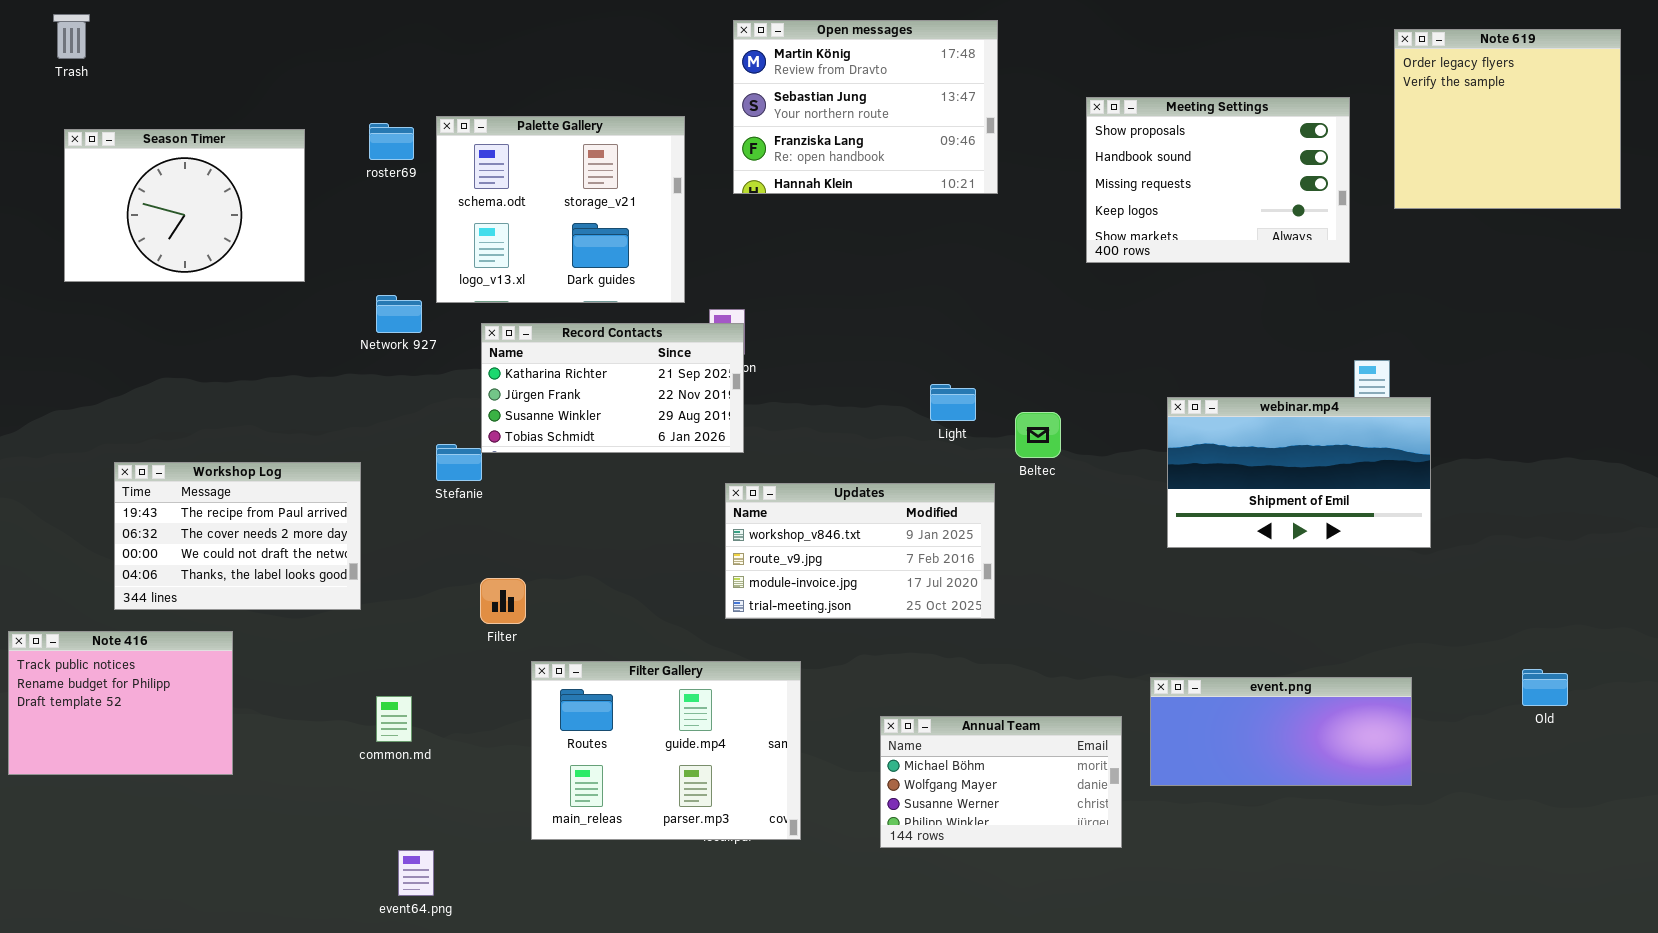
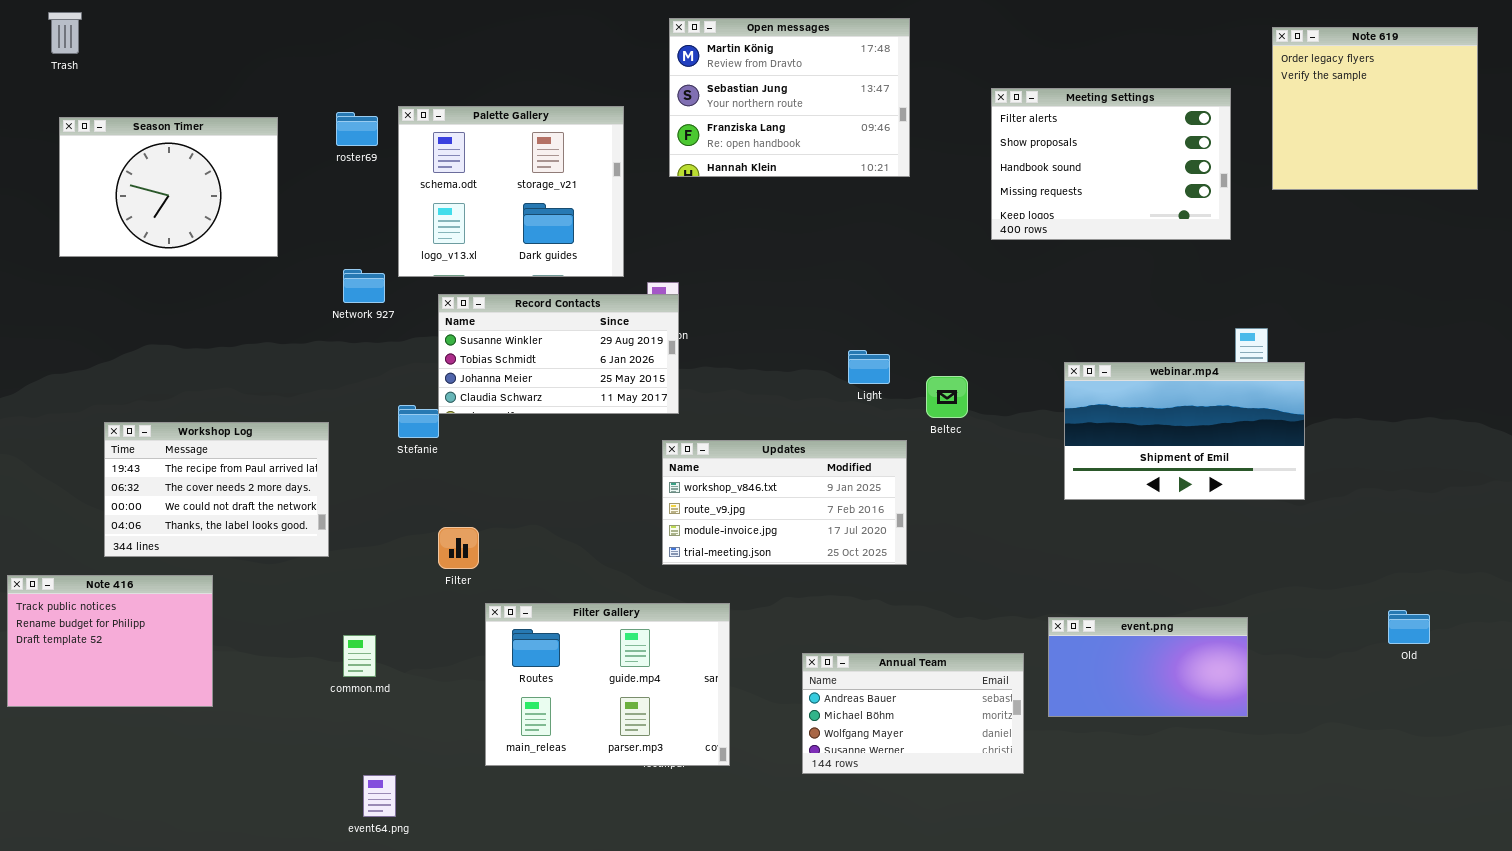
Meeting Settings: [1086,97,1350,263] -> [991,88,1231,240], scrolled up 1 row
Record Contacts: [481,323,744,453] -> [438,294,679,414], scrolled down 2 rows
event.png: [1150,677,1412,786] -> [1048,617,1248,717], resized
Annual Team: [880,716,1122,848] -> [802,653,1024,774], scrolled up 1 row

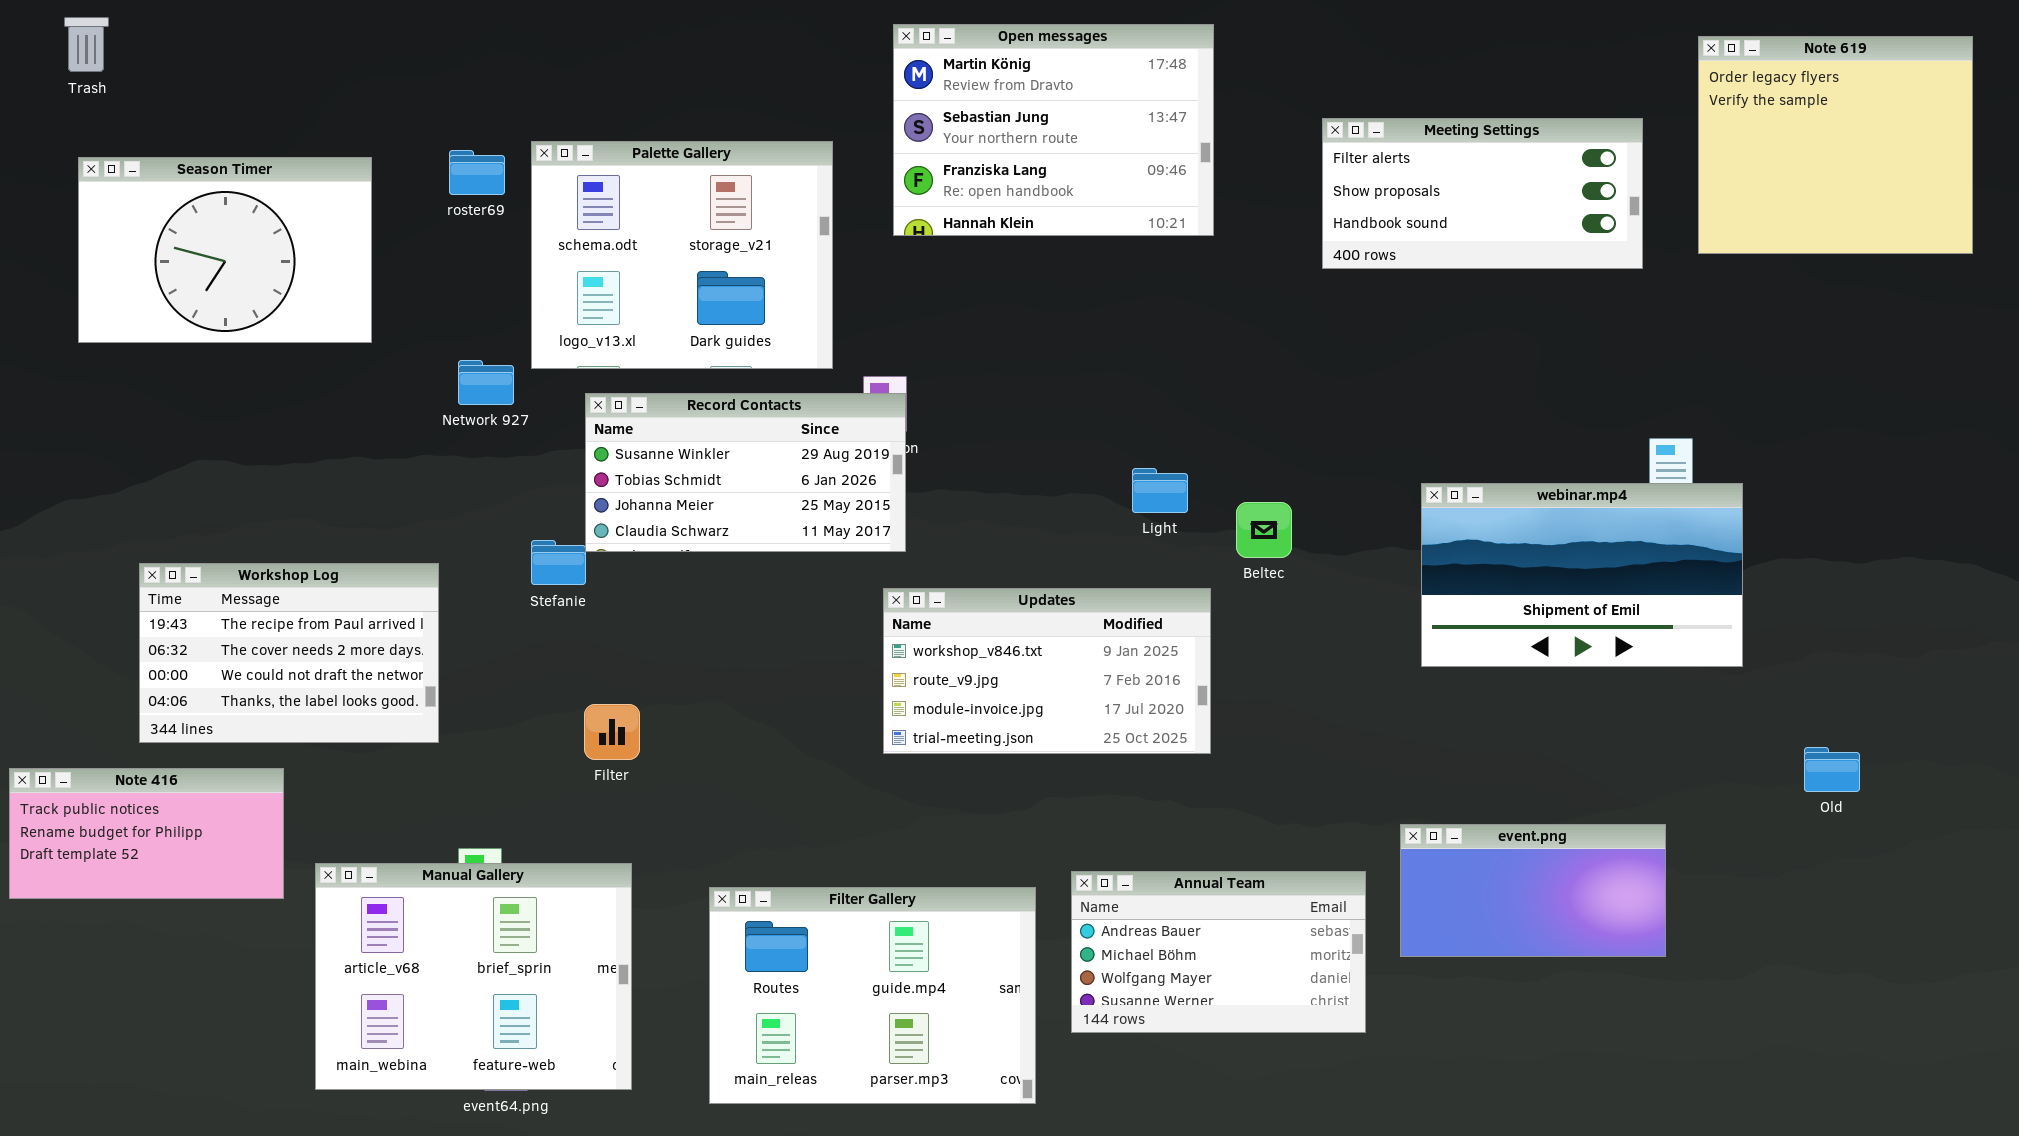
Meeting Settings: [991,88,1231,240] -> [1322,118,1643,269], resized
Note 416: [7,575,213,707] -> [9,768,284,899], resized
Filter Gallery: [485,603,730,766] -> [709,887,1036,1104], moved
Old: [1388,610,1430,644] -> [1804,747,1860,792], moved
Manual Gallery: none -> [315,863,632,1090], opened

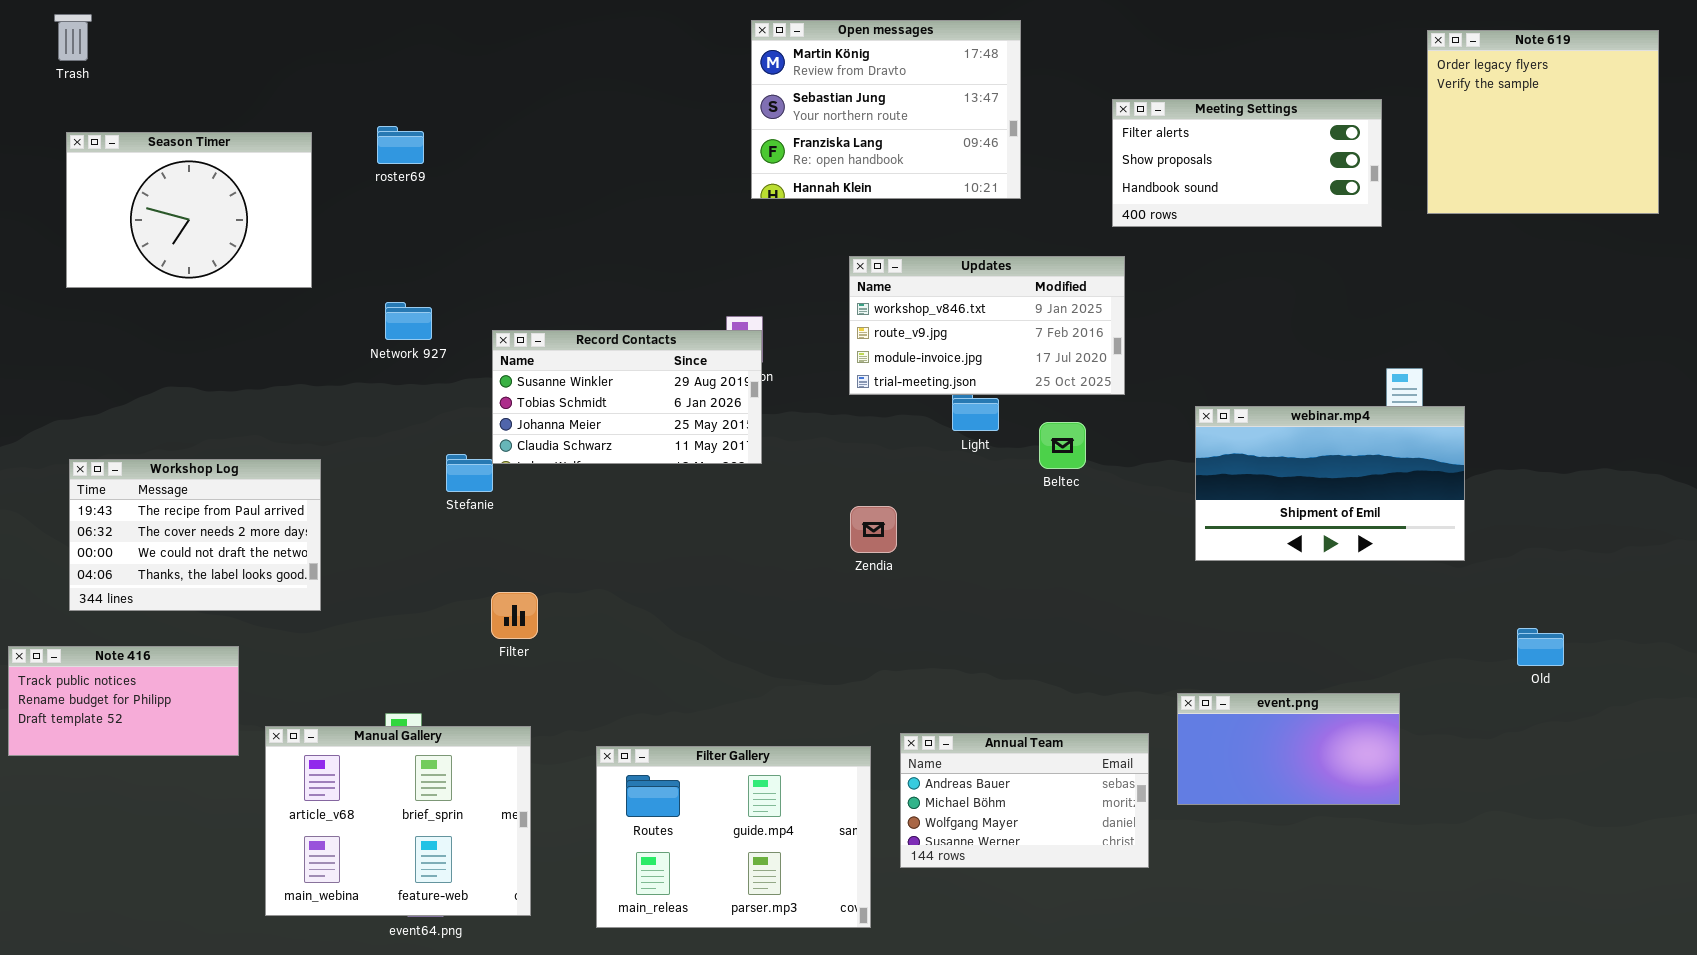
Palette Gallery: [531,141,833,369] -> none, closed
Workshop Log: [139,563,439,743] -> [69,459,321,611], moved
Updates: [883,588,1211,754] -> [849,256,1125,395], moved

